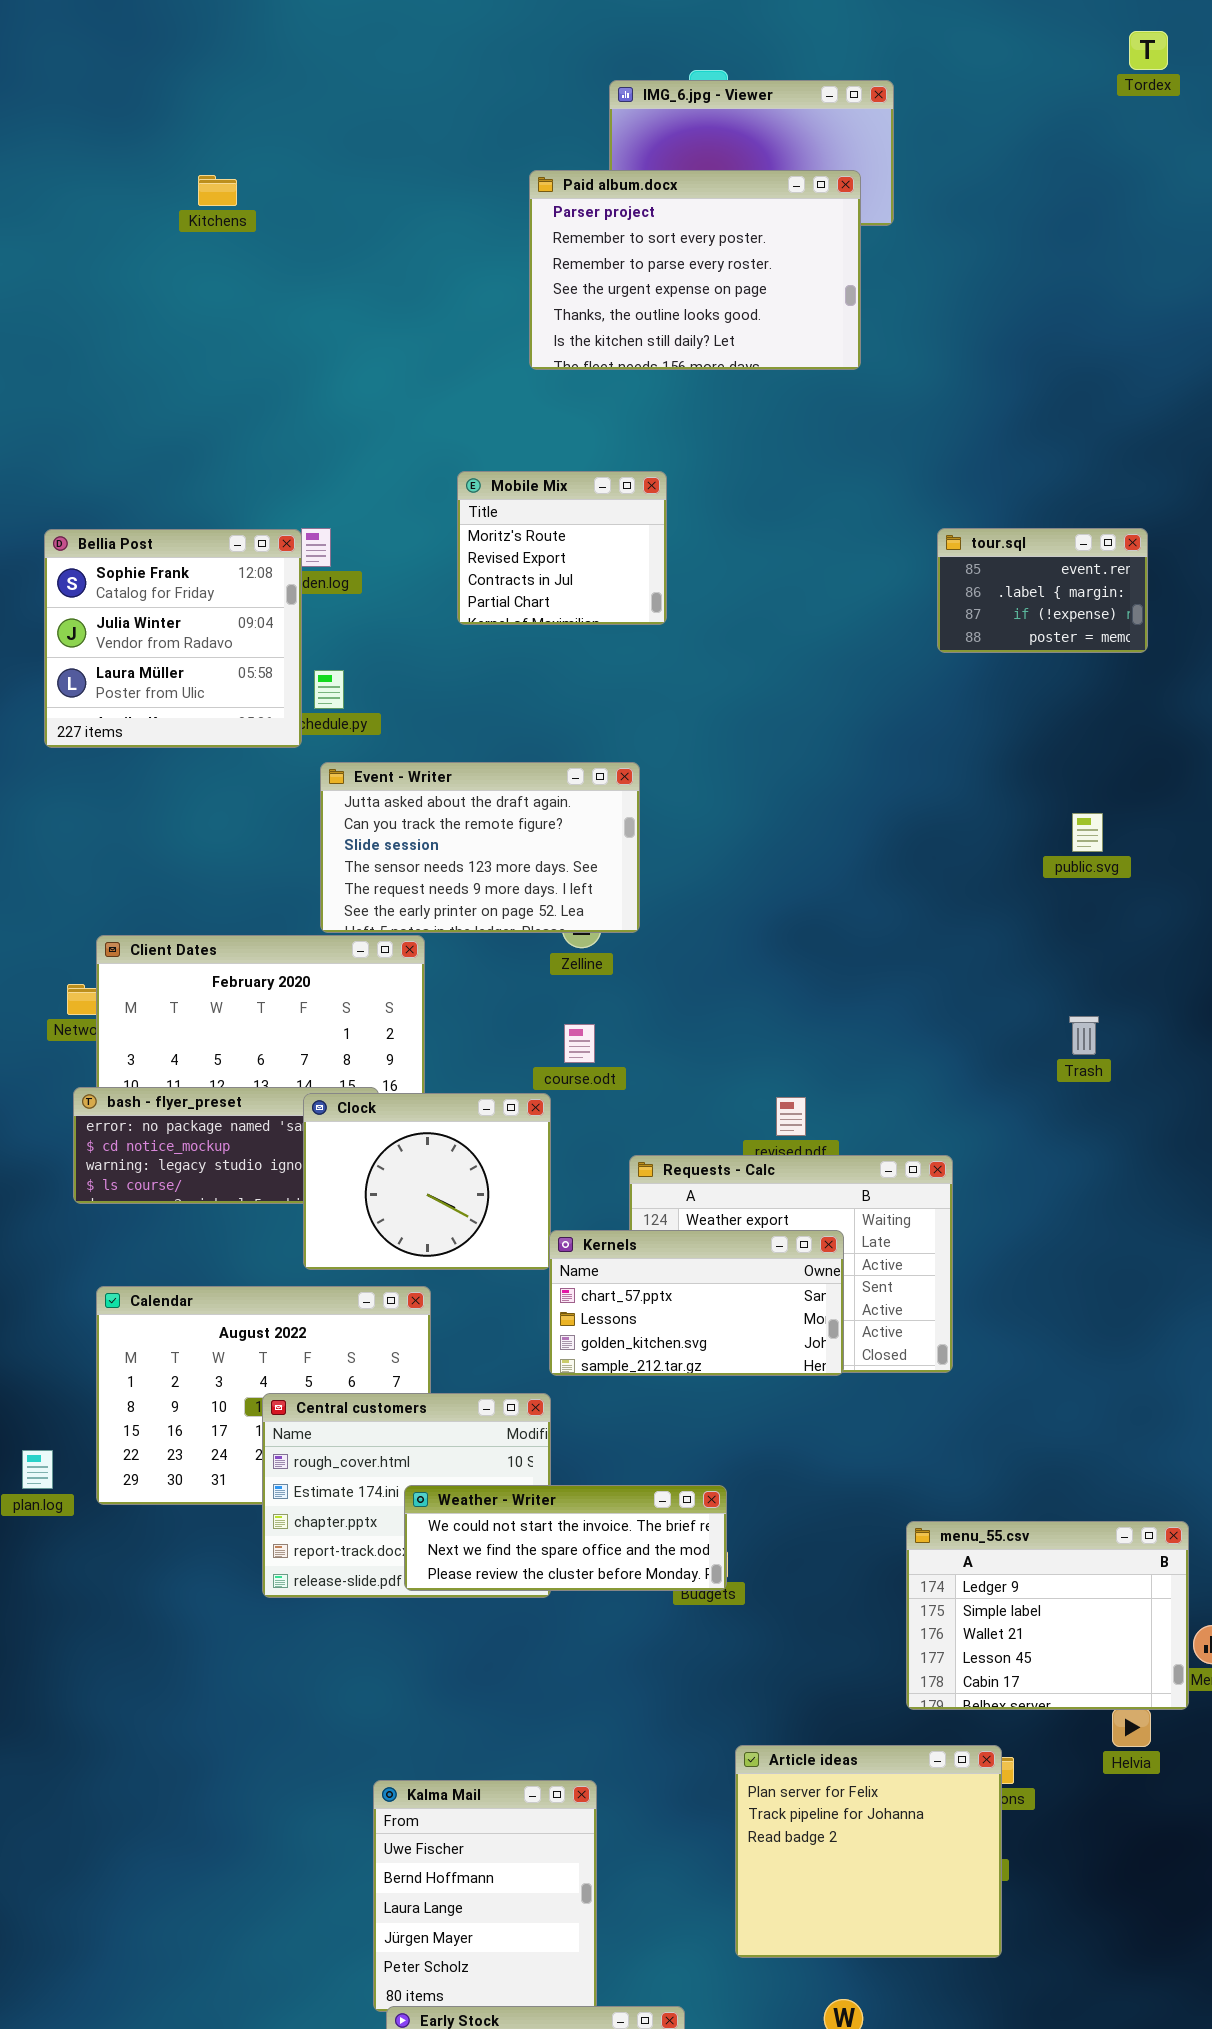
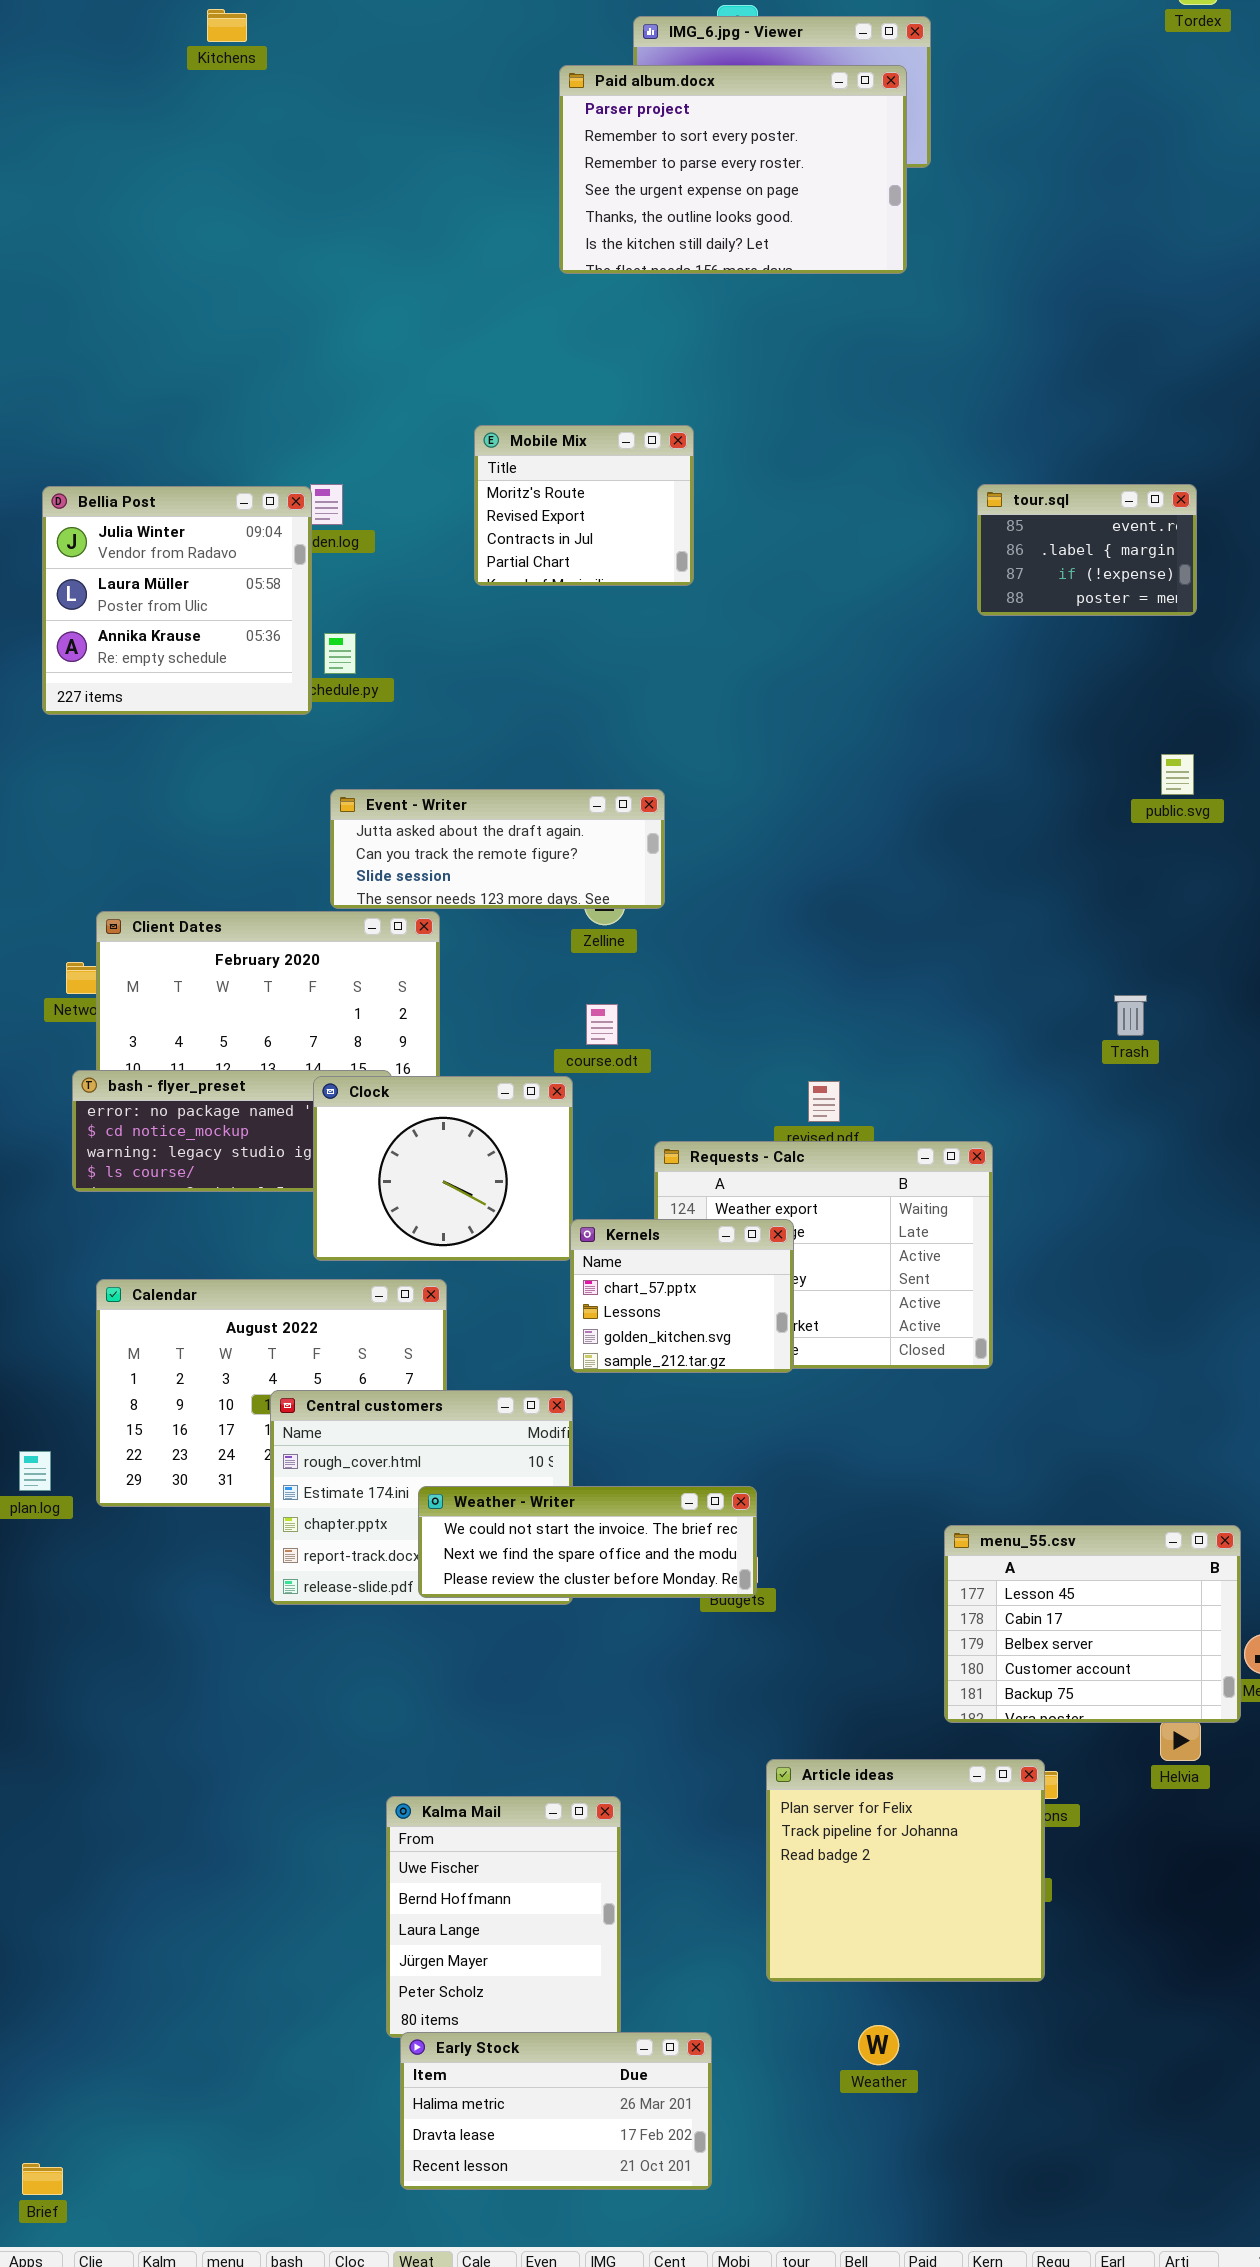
Paid album.docx: [529,170,861,370] -> [559,65,907,274], moved
Kitchens: [198,175,237,206] -> [207,9,247,42], moved
Bellia Post: [44,529,302,748] -> [42,486,312,715], scrolled down 1 row
Event - Writer: [320,762,640,933] -> [330,789,665,909], resized
public.svg: [1072,813,1103,852] -> [1161,754,1194,795], moved
Kernels: [549,1230,844,1376] -> [570,1219,794,1373], resized
menu_55.csv: [906,1521,1189,1710] -> [944,1525,1241,1723], scrolled down 3 rows

